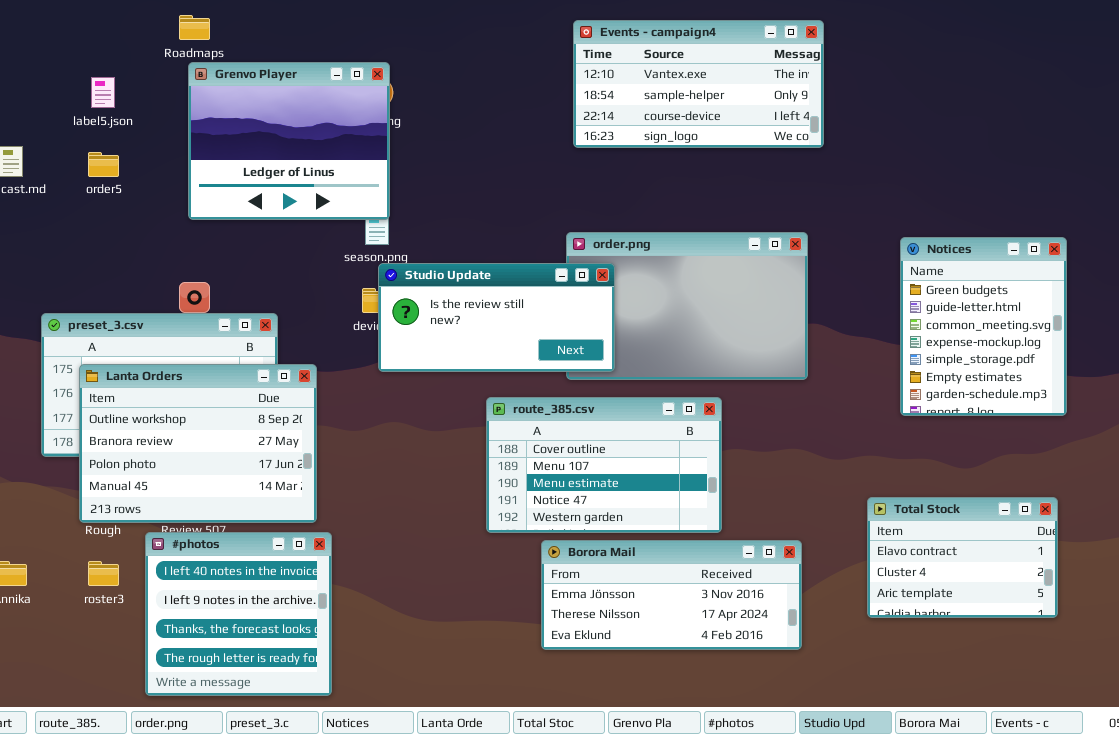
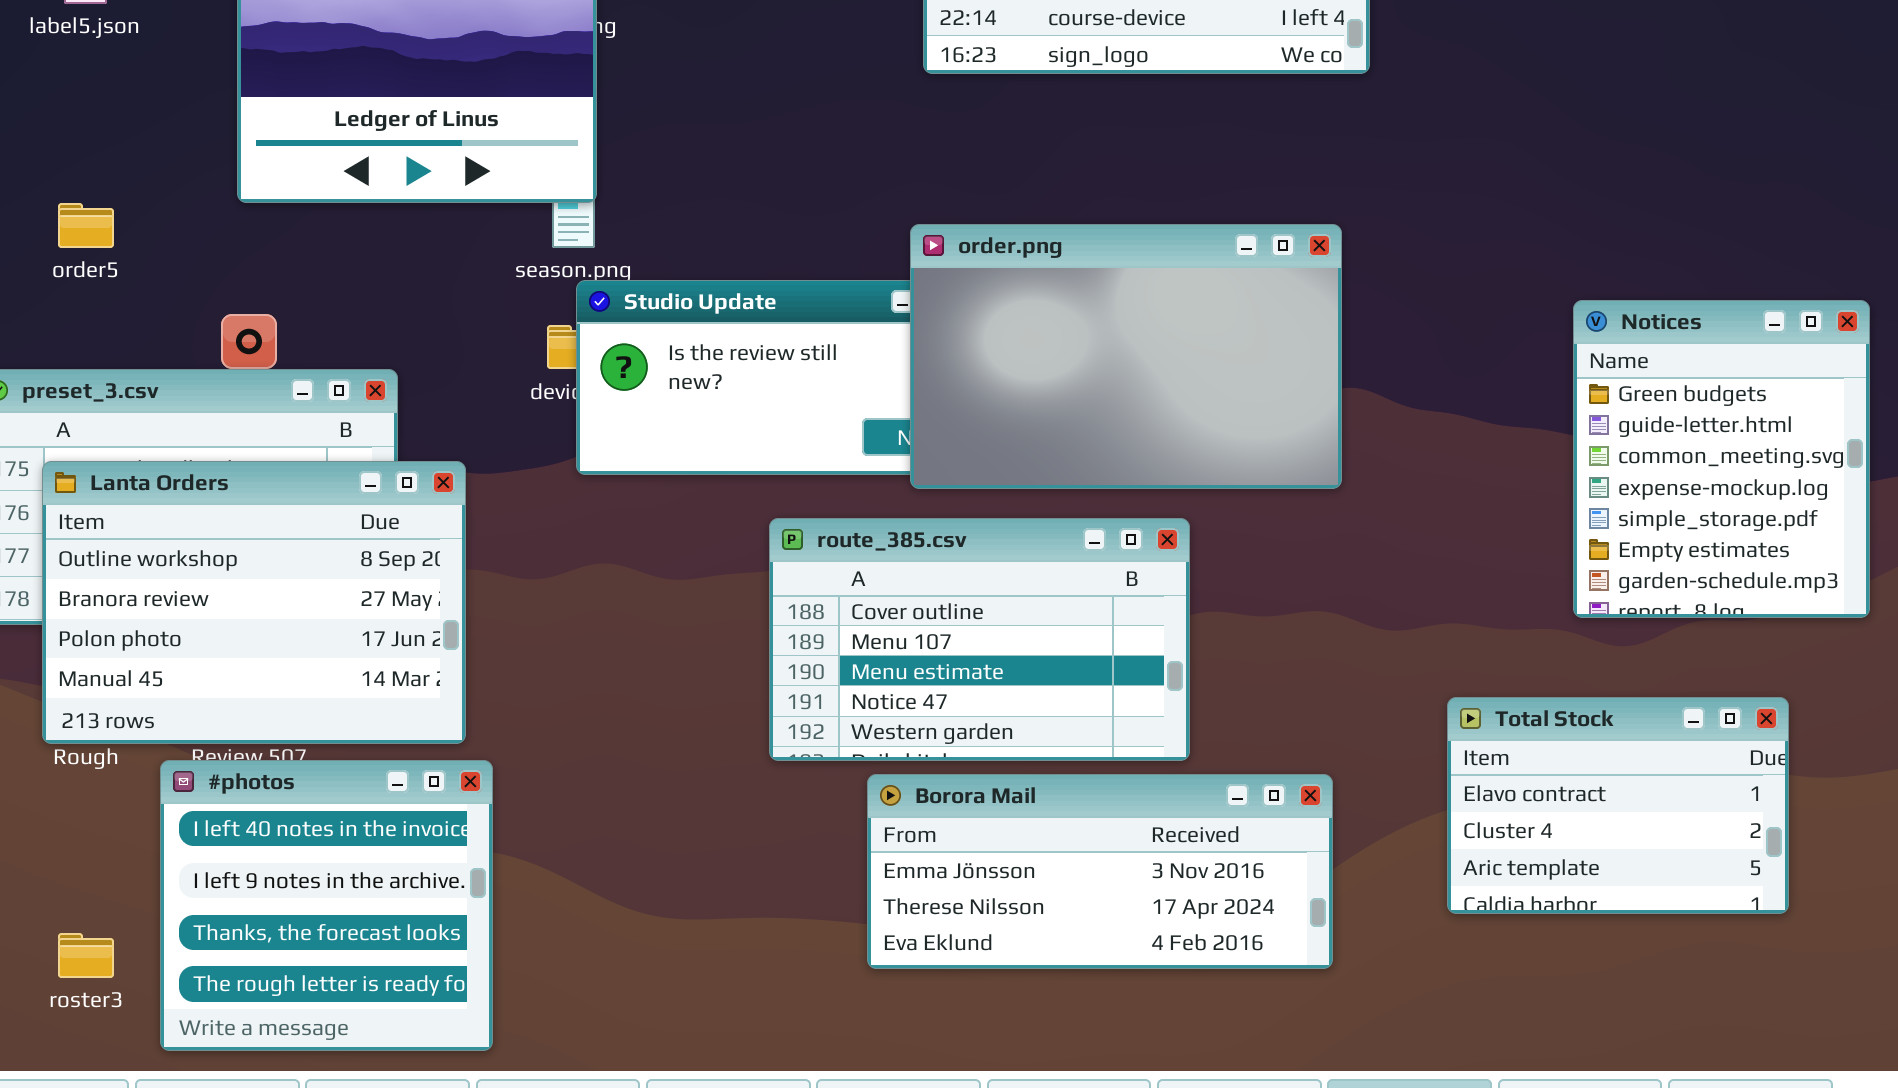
order5: [88,152,119,177] -> [58,203,114,248], moved
order.png: [566,232,808,380] -> [910,224,1342,489], raised
Notices: [900,237,1067,416] -> [1573,300,1870,618], moved
roster3: [88,561,119,586] -> [58,933,114,978], moved

